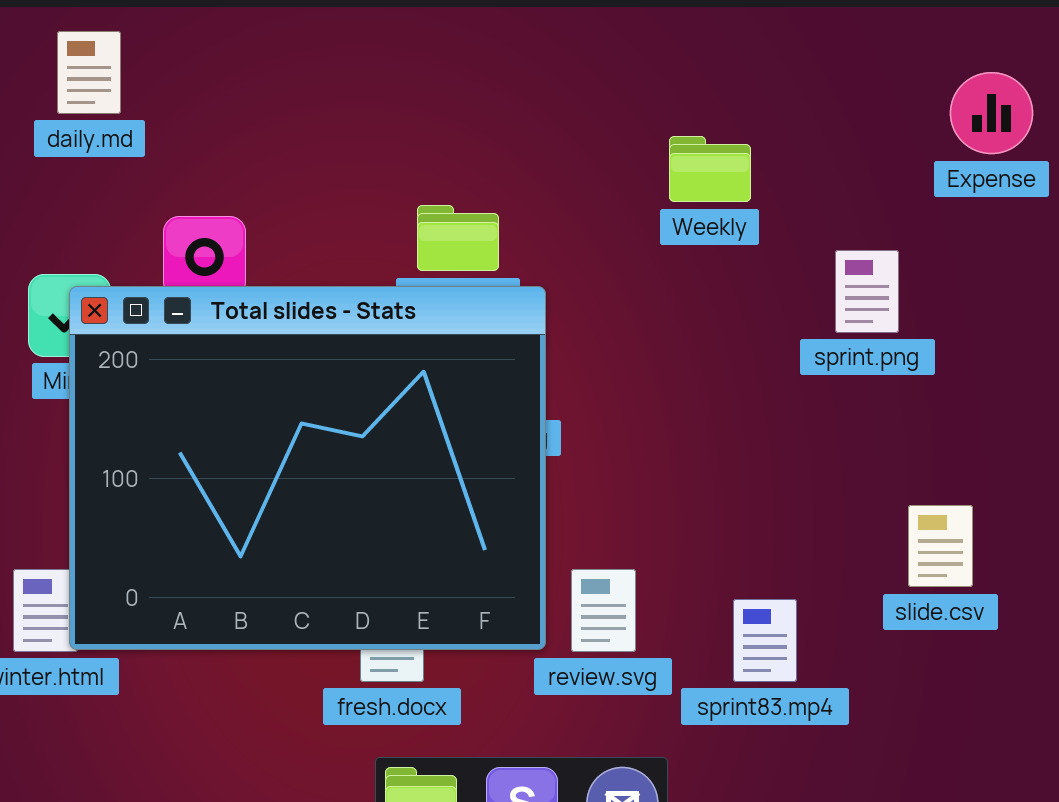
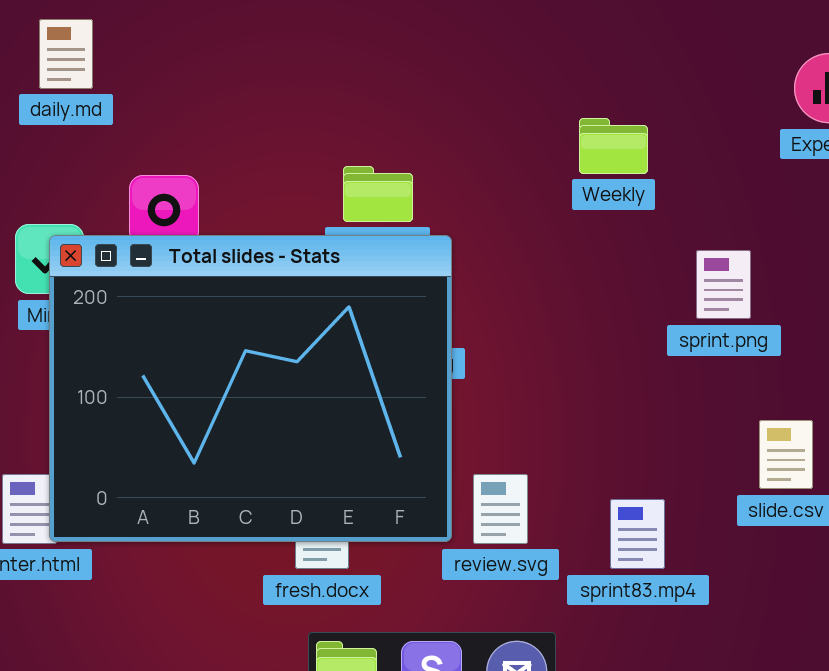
Weekly: [669,136,751,202] -> [579,118,648,174], moved
sprint.png: [835,250,899,333] -> [696,250,751,319], moved

